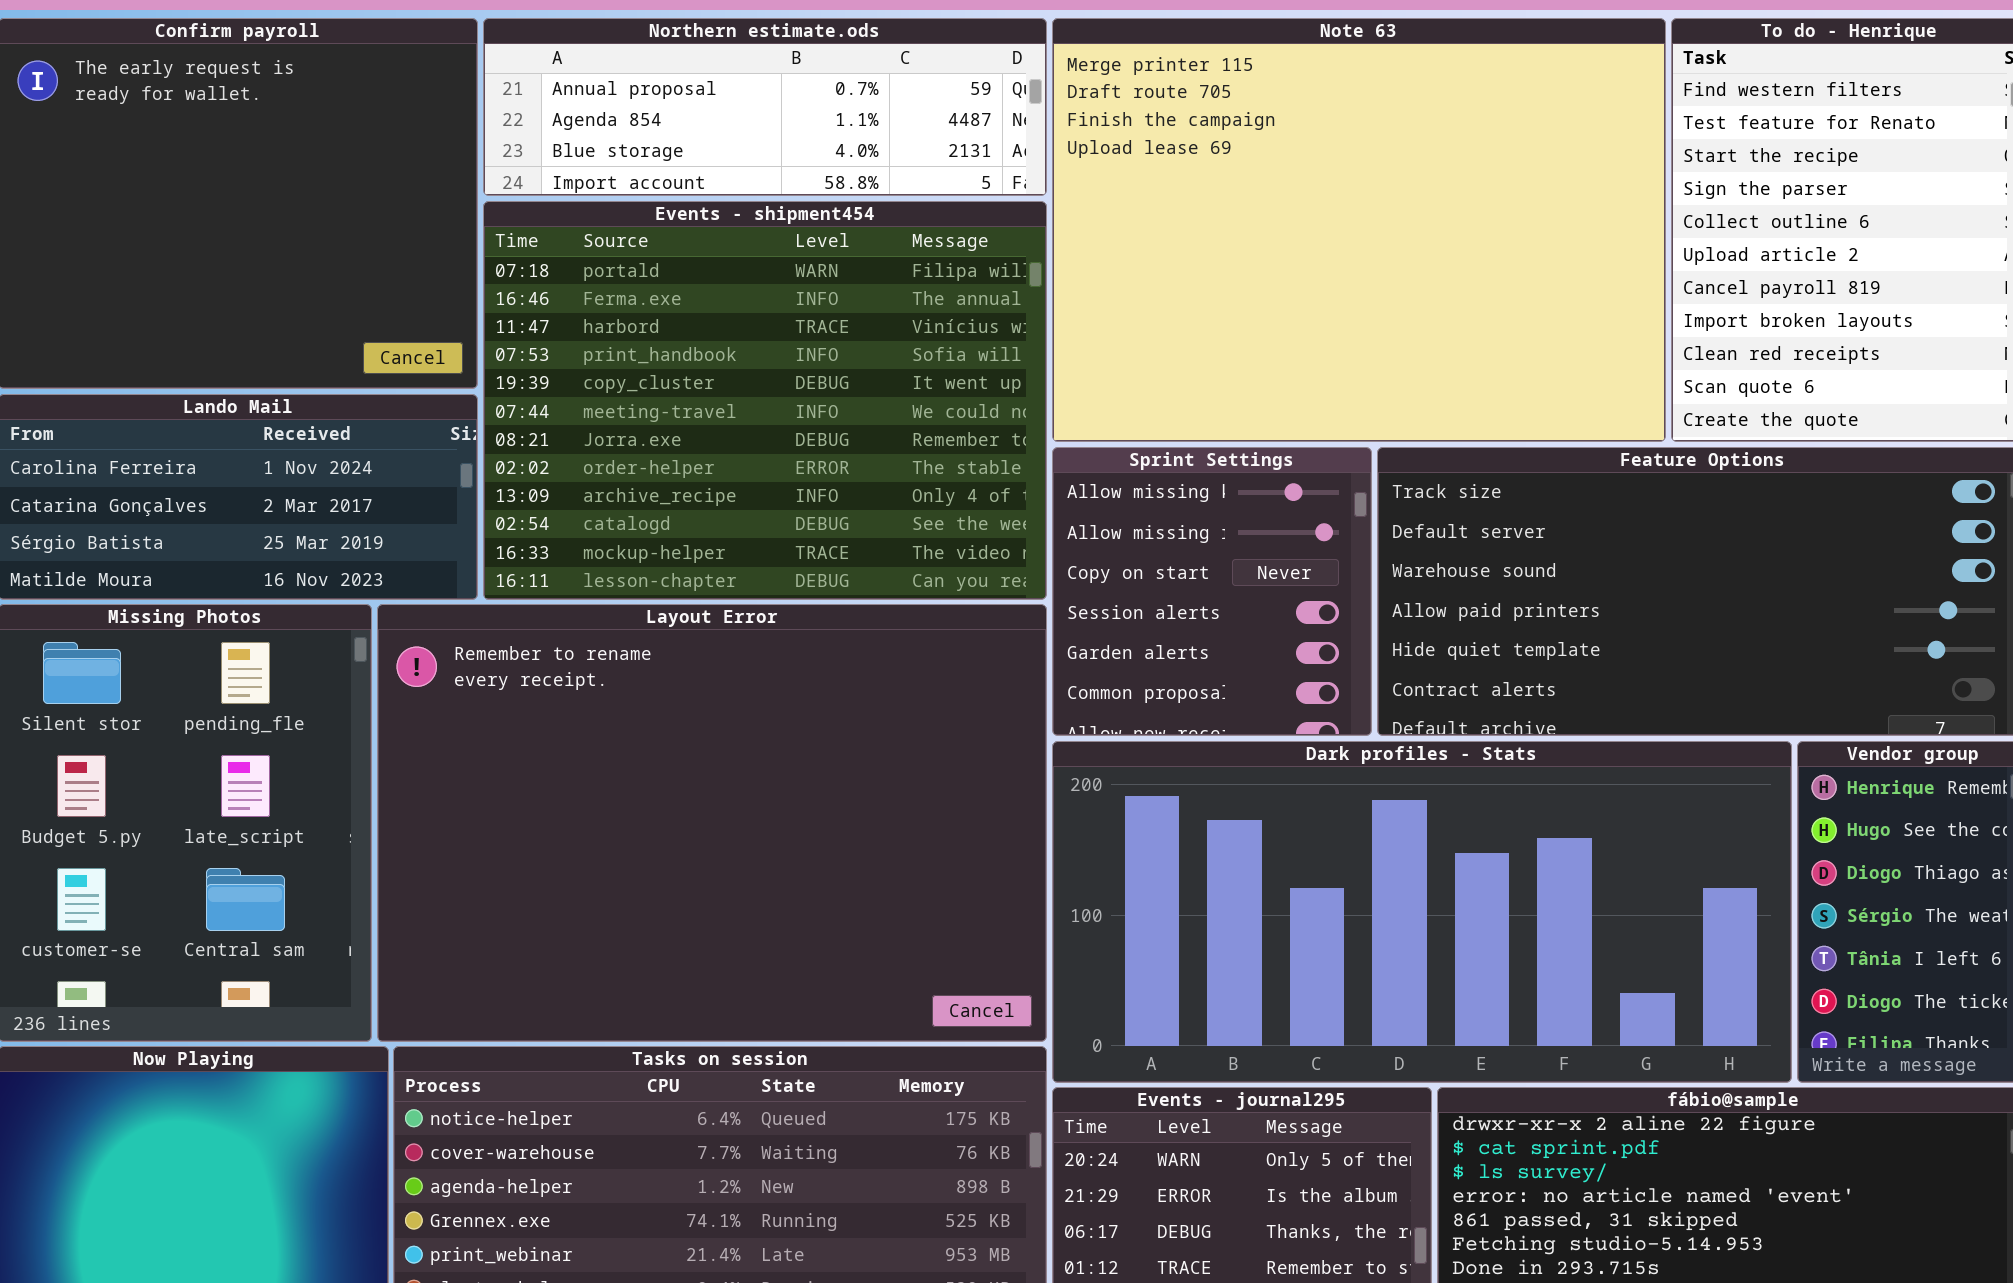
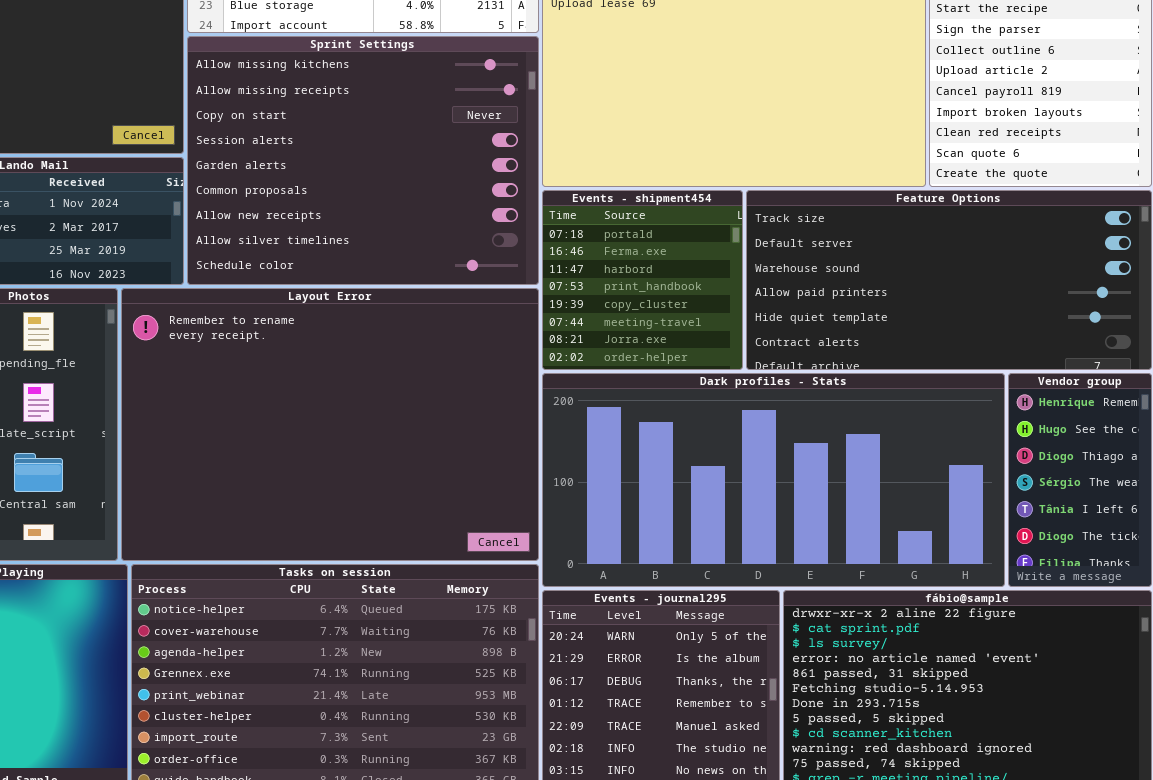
Events - shipment454: [483,201,1047,600] -> [542,190,743,370], moved, resized
Sprint Settings: [1052,447,1372,736] -> [187,36,539,285], moved, resized

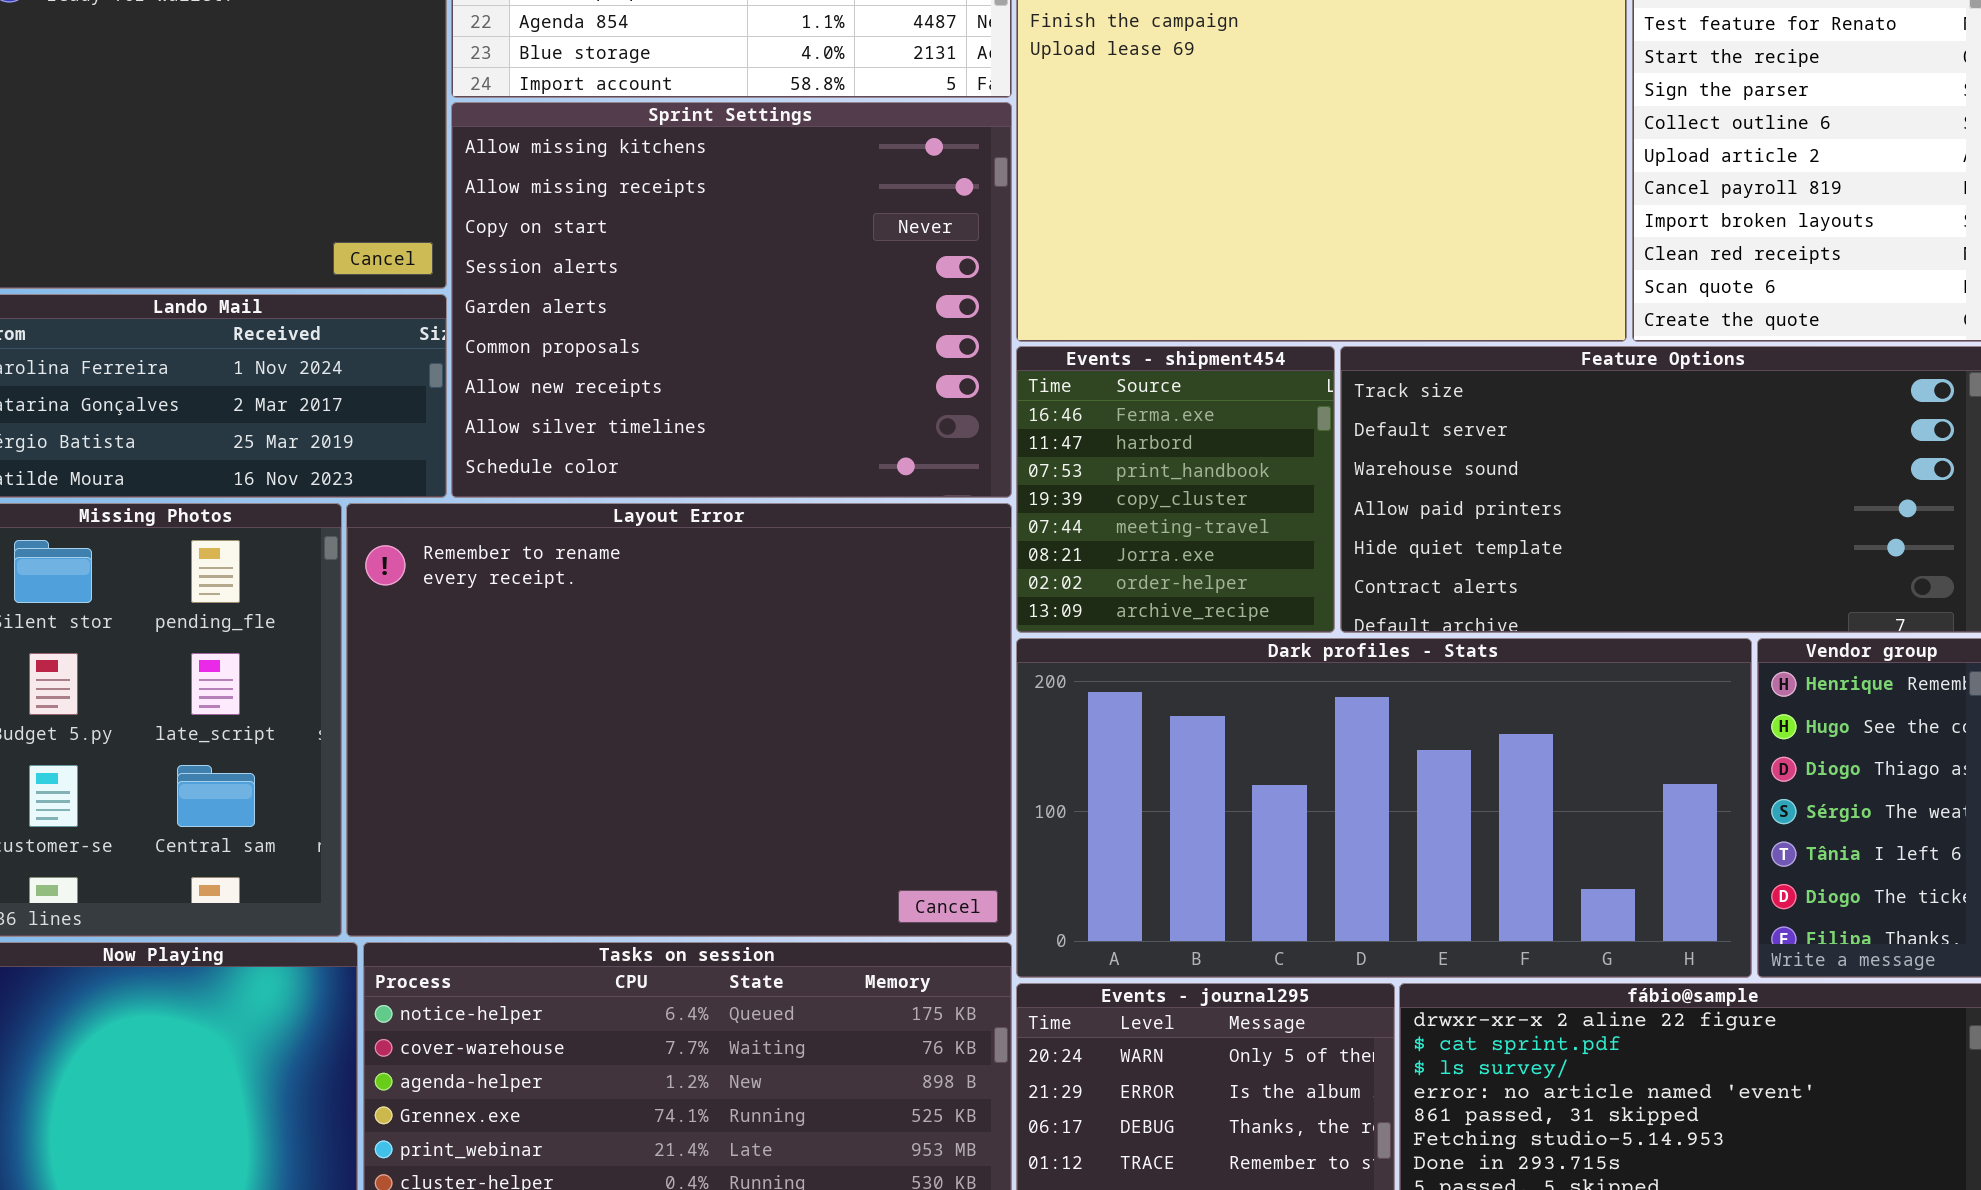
Events - shipment454: [542,190,743,370] -> [1016,346,1335,633], scrolled down 1 row

